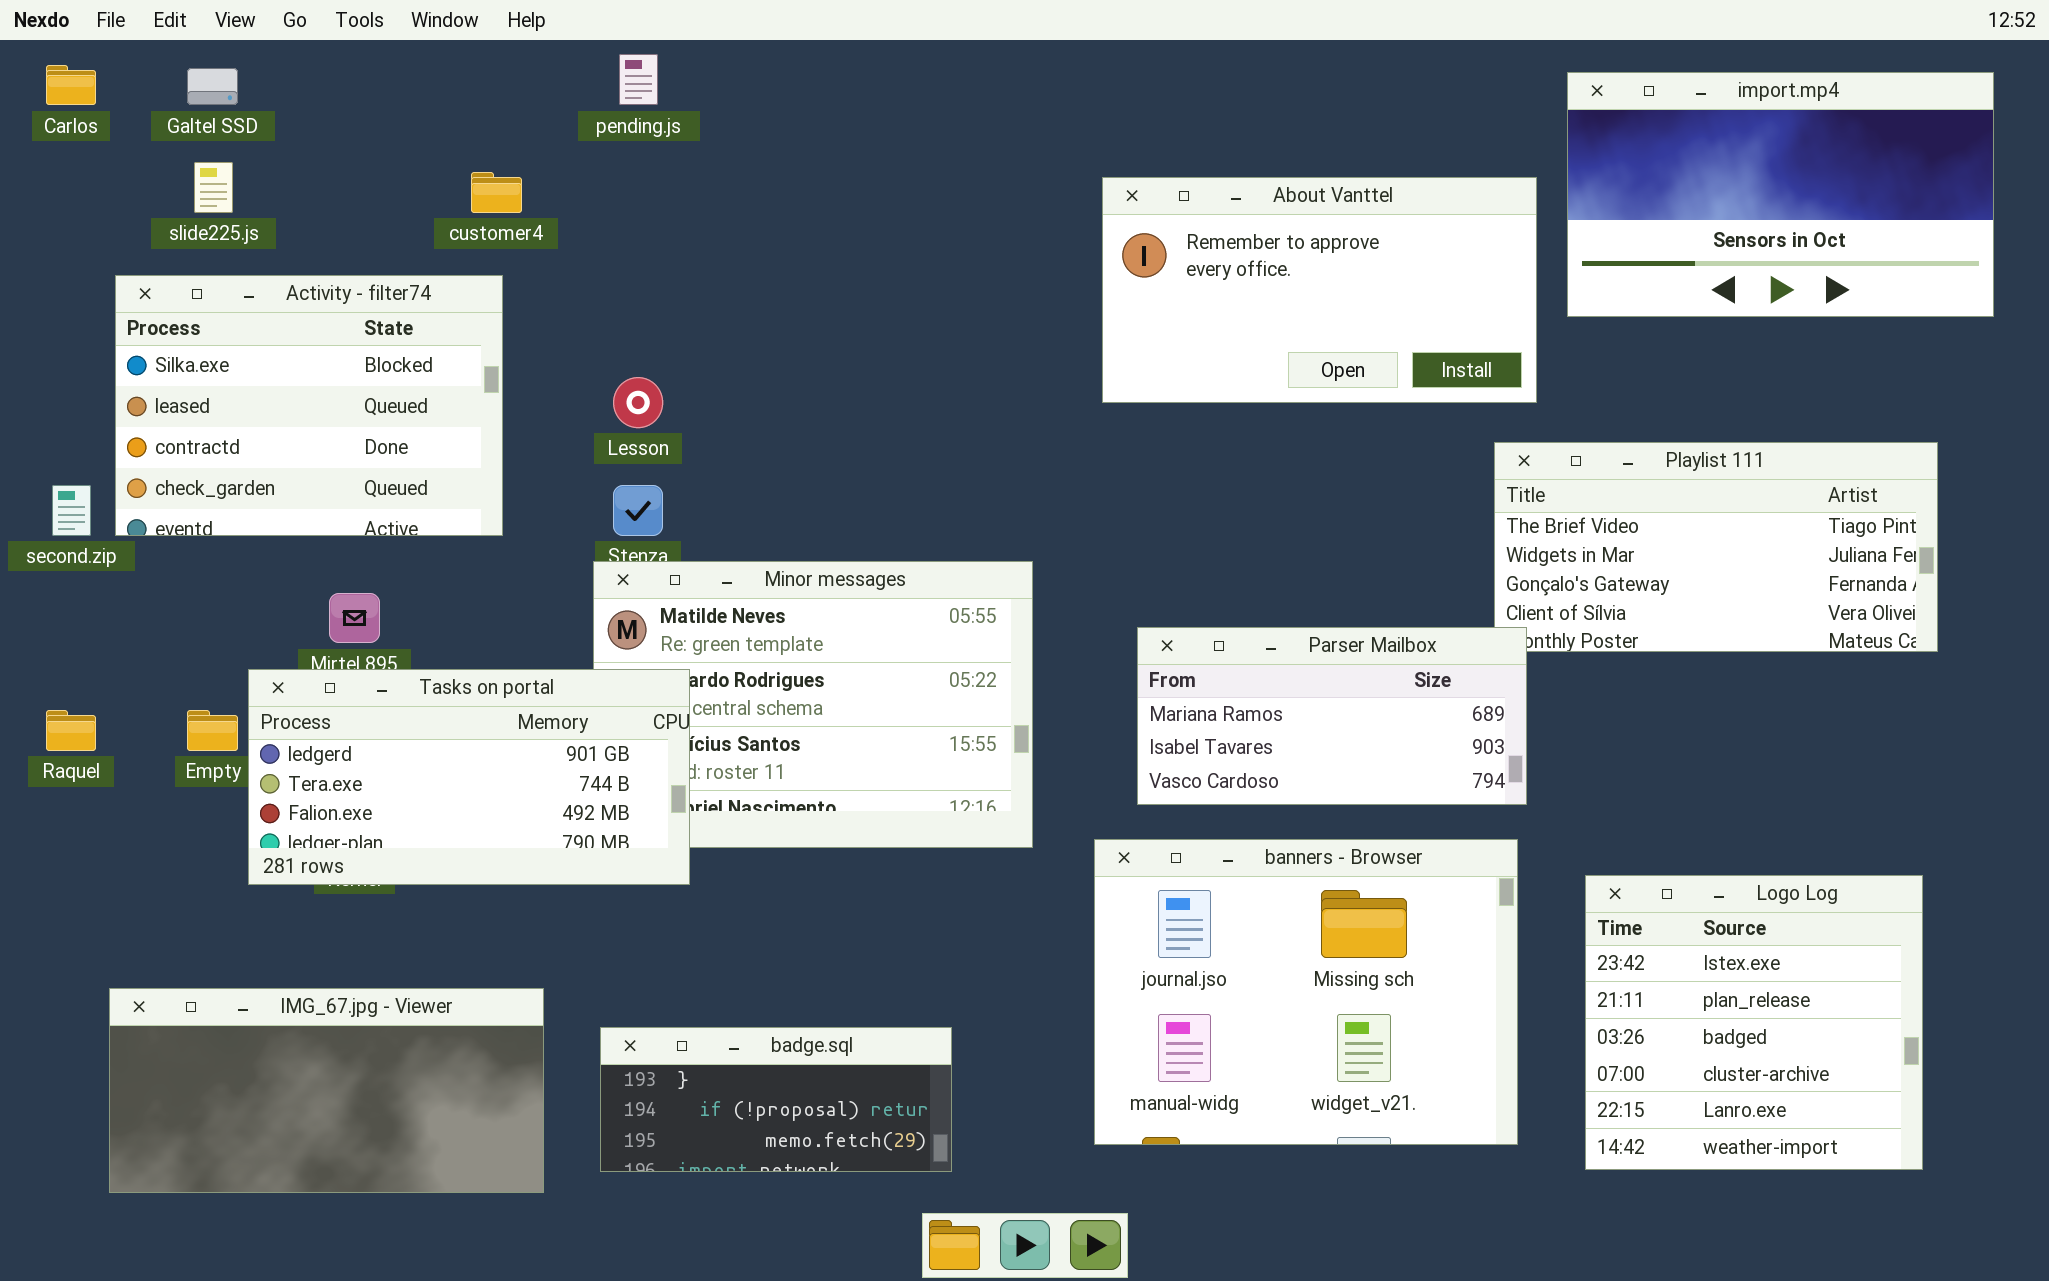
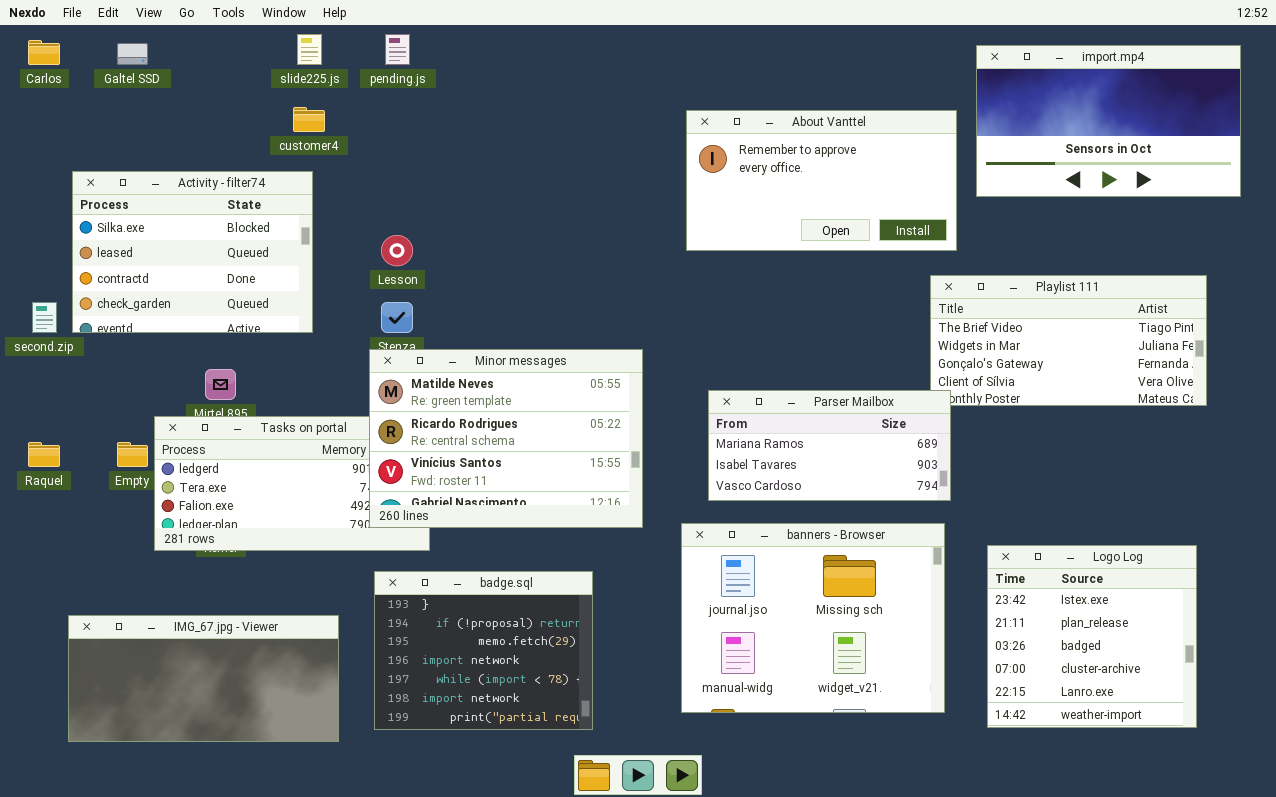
slide225.js: [194,162,233,213] -> [297,34,322,65], moved
Minor messages: [593,561,1033,848] -> [369,349,643,528], raised
badge.sql: [600,1027,952,1172] -> [374,571,593,730], resized

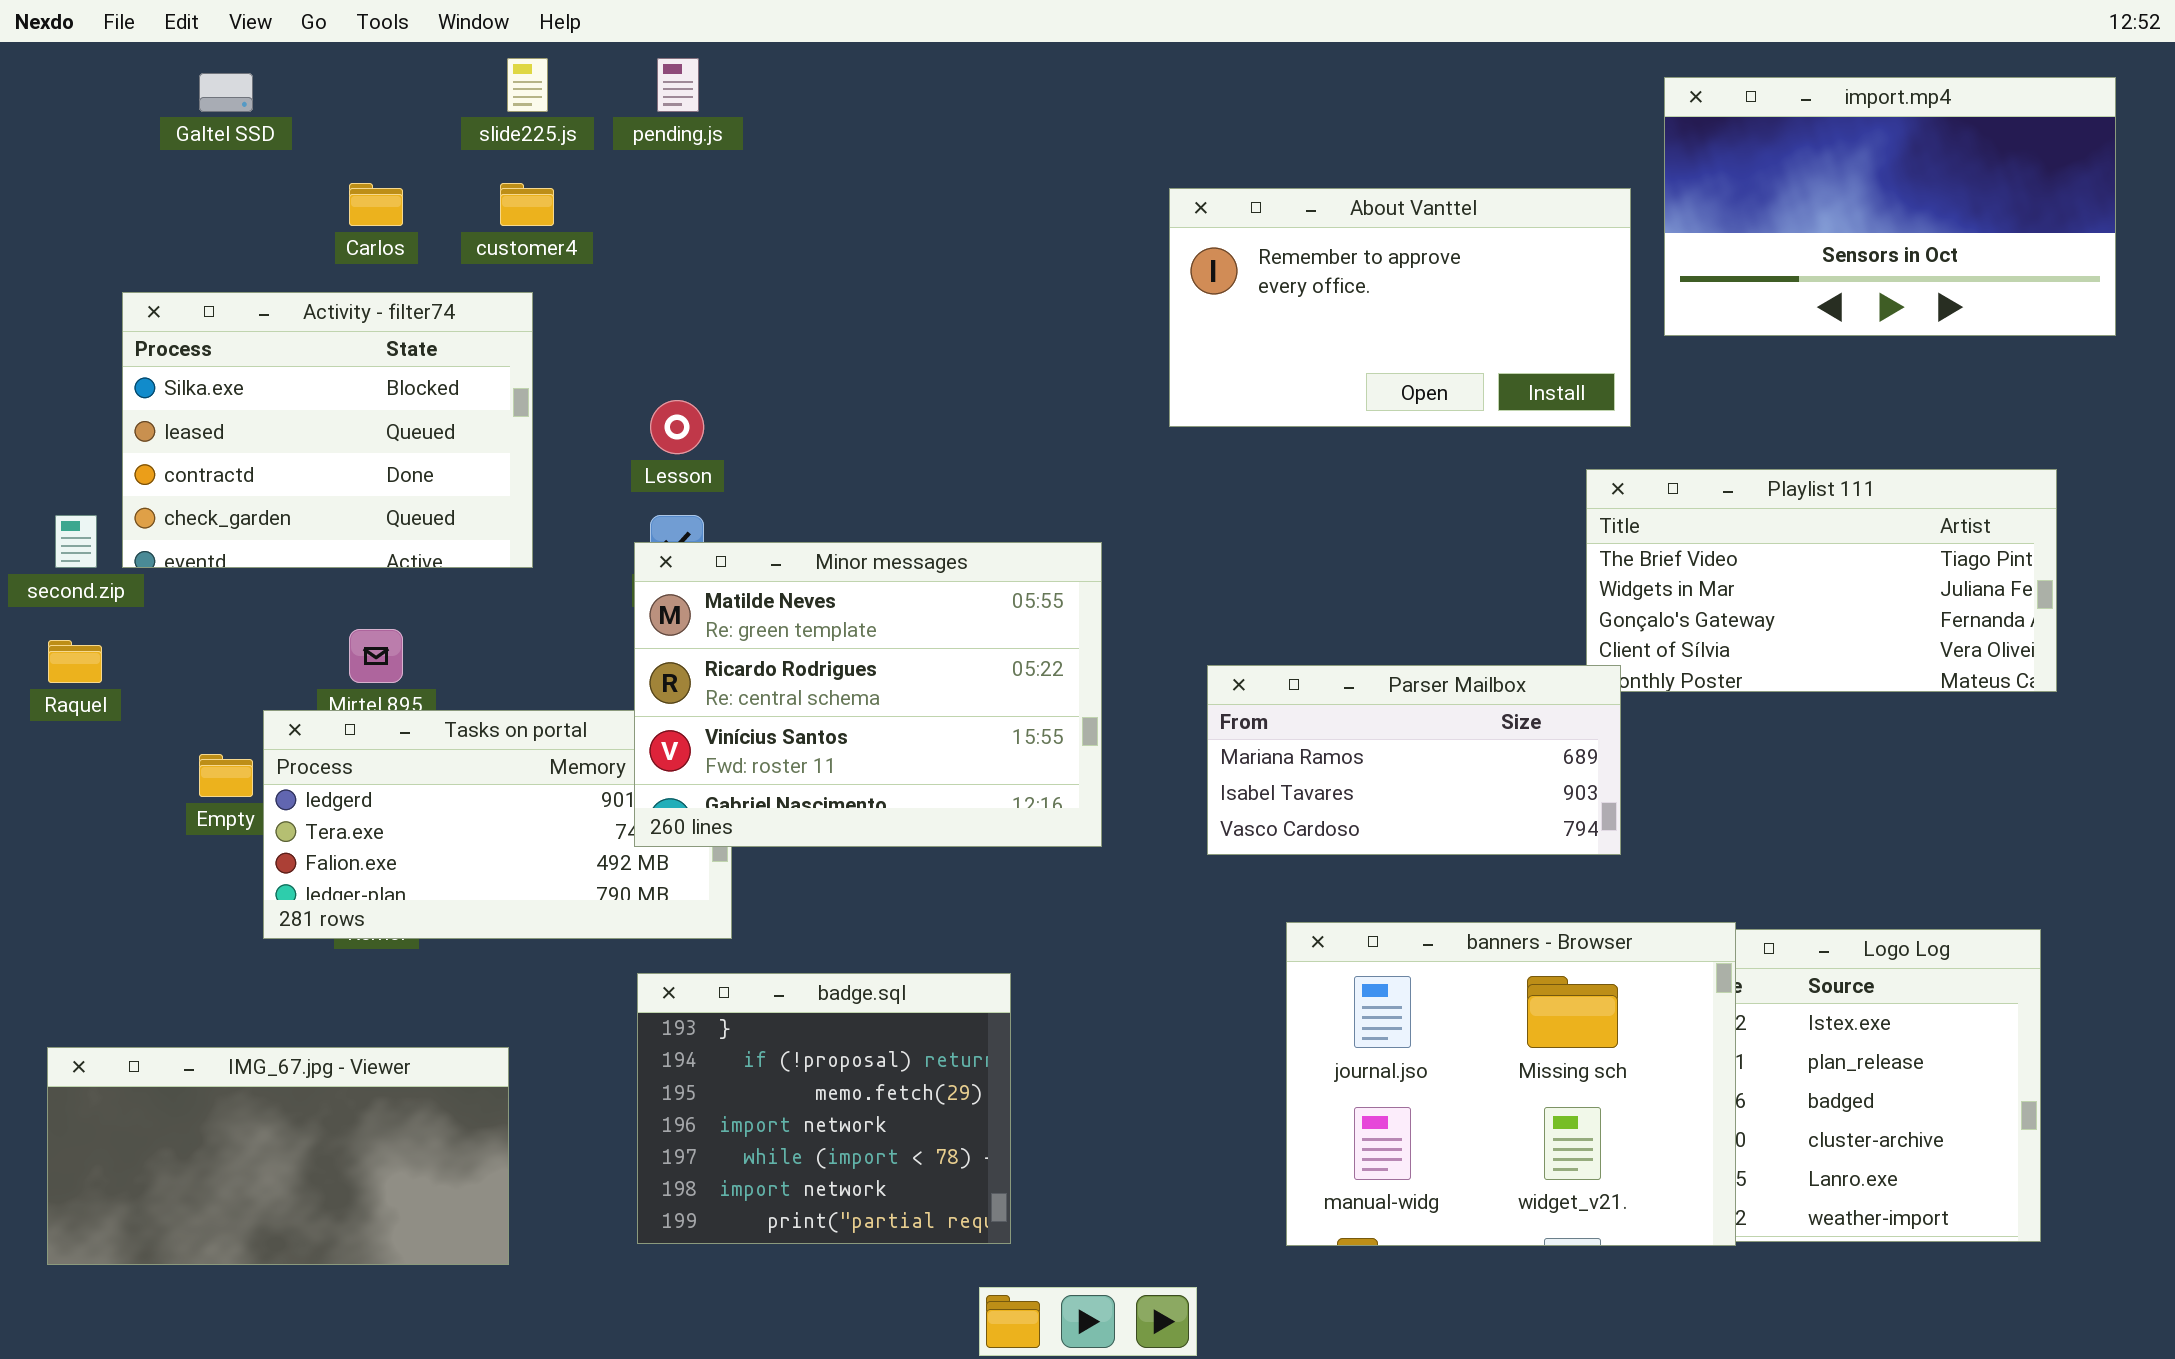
Carlos: [28,40,60,65] -> [349,183,403,226], moved
Minor messages: [369,349,643,528] -> [634,542,1102,847], moved
Raquel: [28,442,60,467] -> [48,640,102,683], moved
banners - Browser: [681,523,945,713] -> [1286,922,1736,1246], moved
IMG_67.jpg - Viewer: [68,615,339,742] -> [47,1047,509,1265], moved

